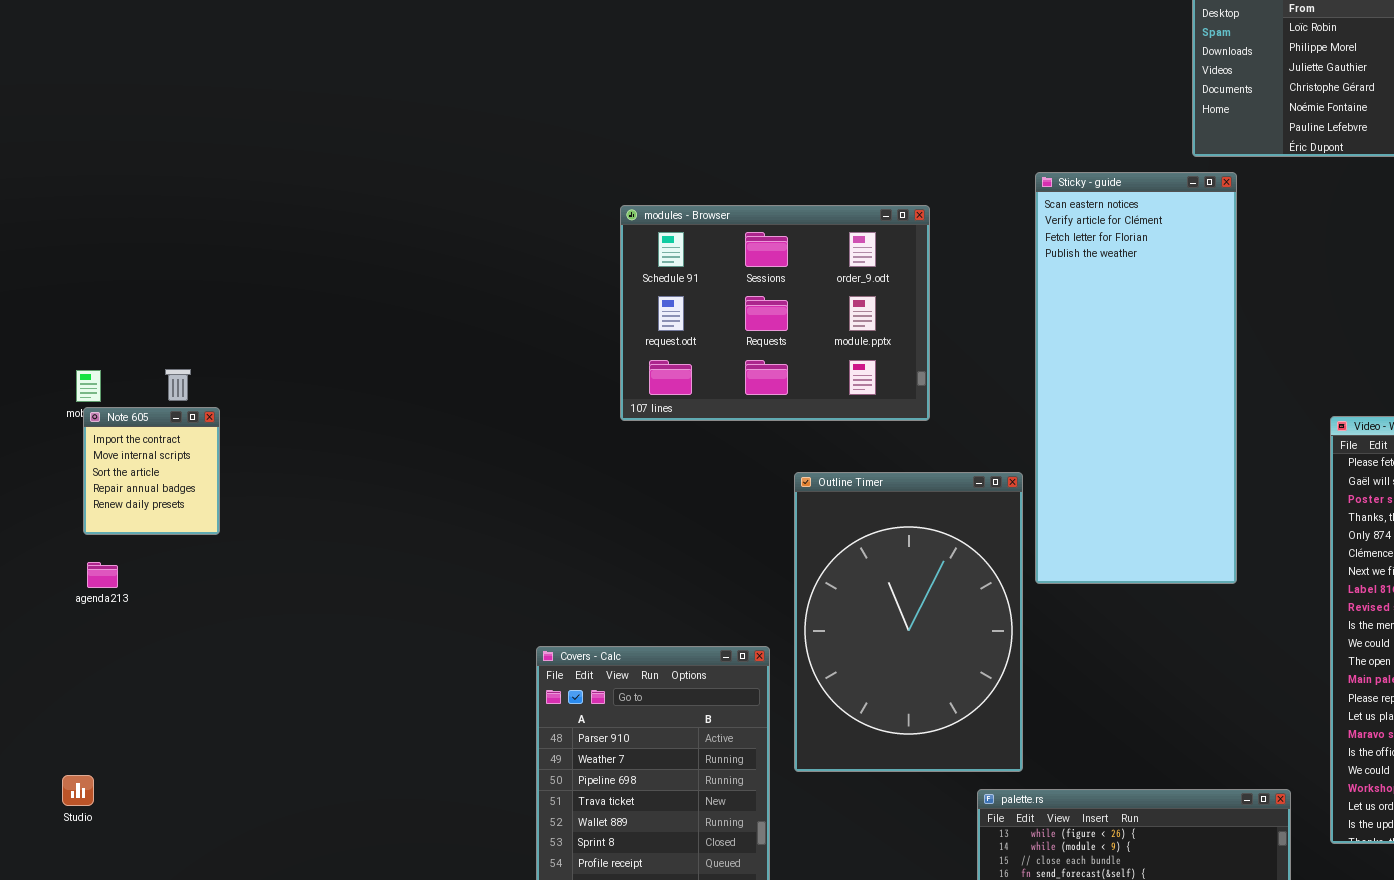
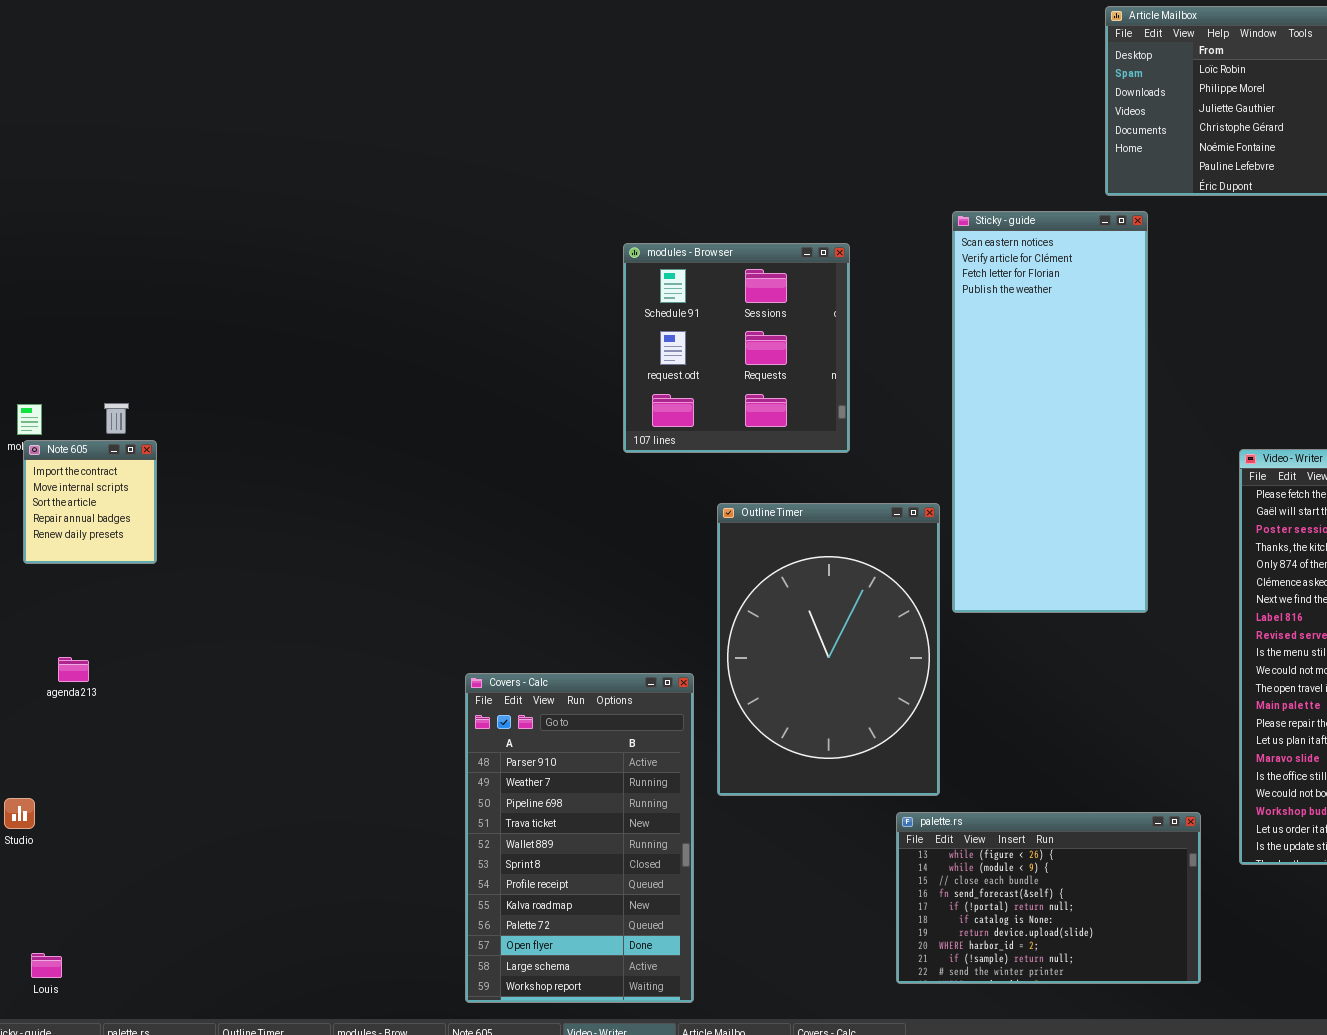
modules - Browser: [620,205,930,421] -> [623,243,850,453], resized
agenda213: [87,562,118,588] -> [58,657,89,682], moved

